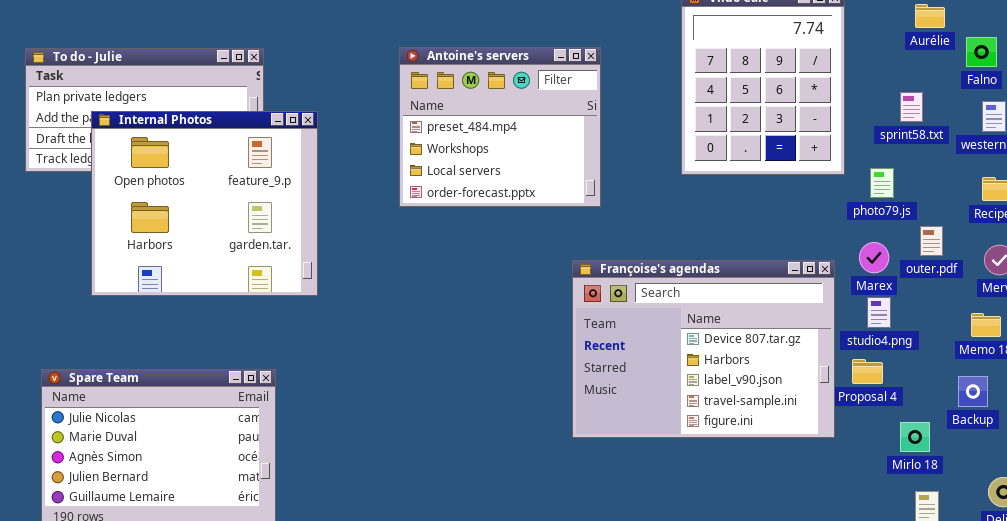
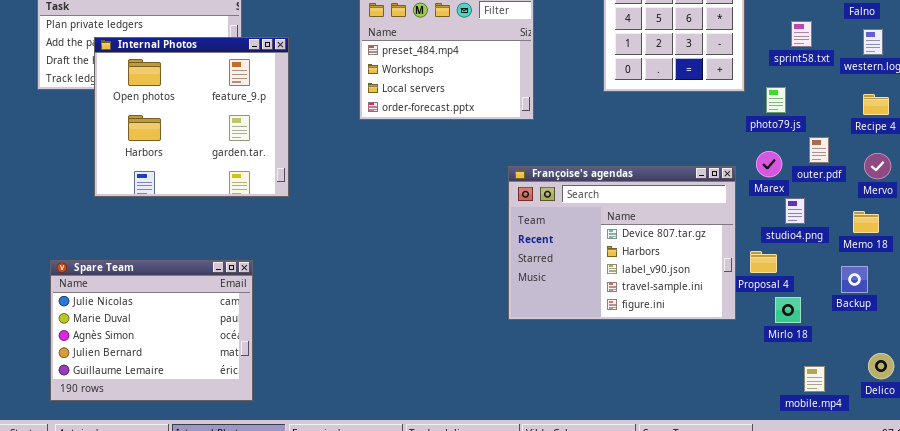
studio4.png: [867,297,891,328] -> [785,198,805,224], moved
Mirlo 18: [900,422,930,452] -> [775,297,801,323], moved

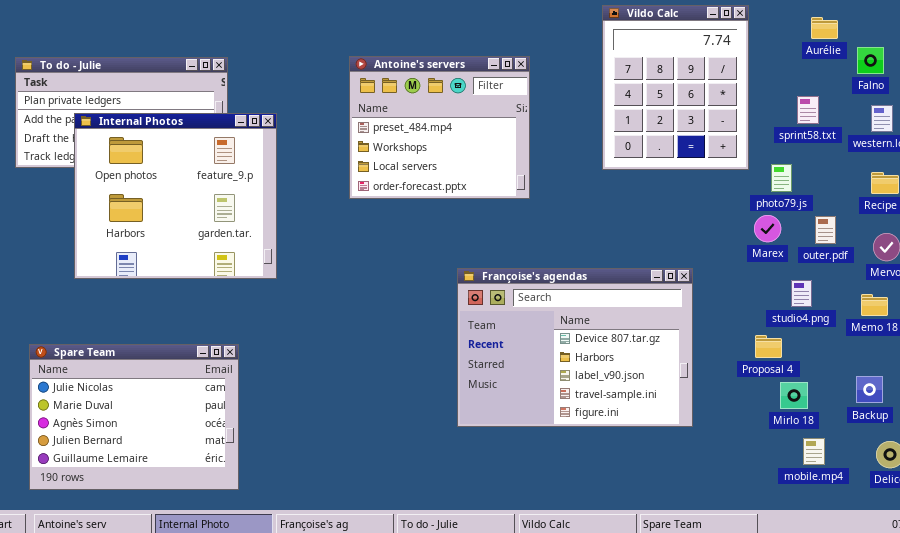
Marex: [756,151,782,177] -> [754,215,781,242], moved
Françoise's agendas: [508,166,736,320] -> [457,268,693,427], moved
Backup: [841,266,868,293] -> [856,376,883,403], moved
mobile.mp4: [804,366,825,392] -> [803,438,825,465], moved

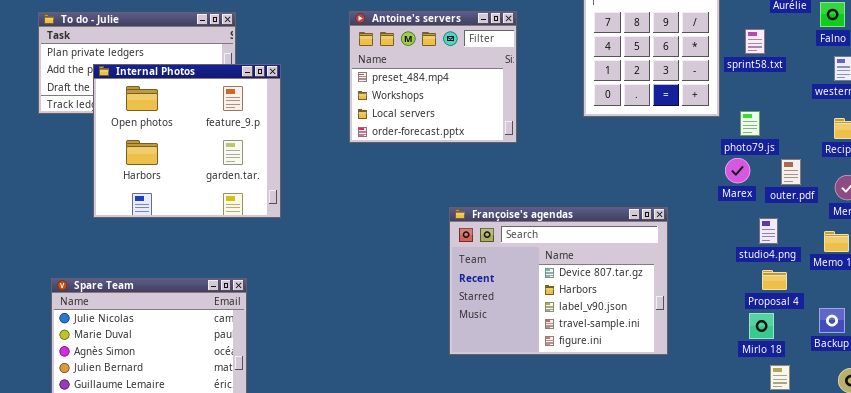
sprint58.txt: [797,96,819,124] -> [745,29,765,54], moved
Proposal 4: [755,335,782,358] -> [762,270,787,290], moved

